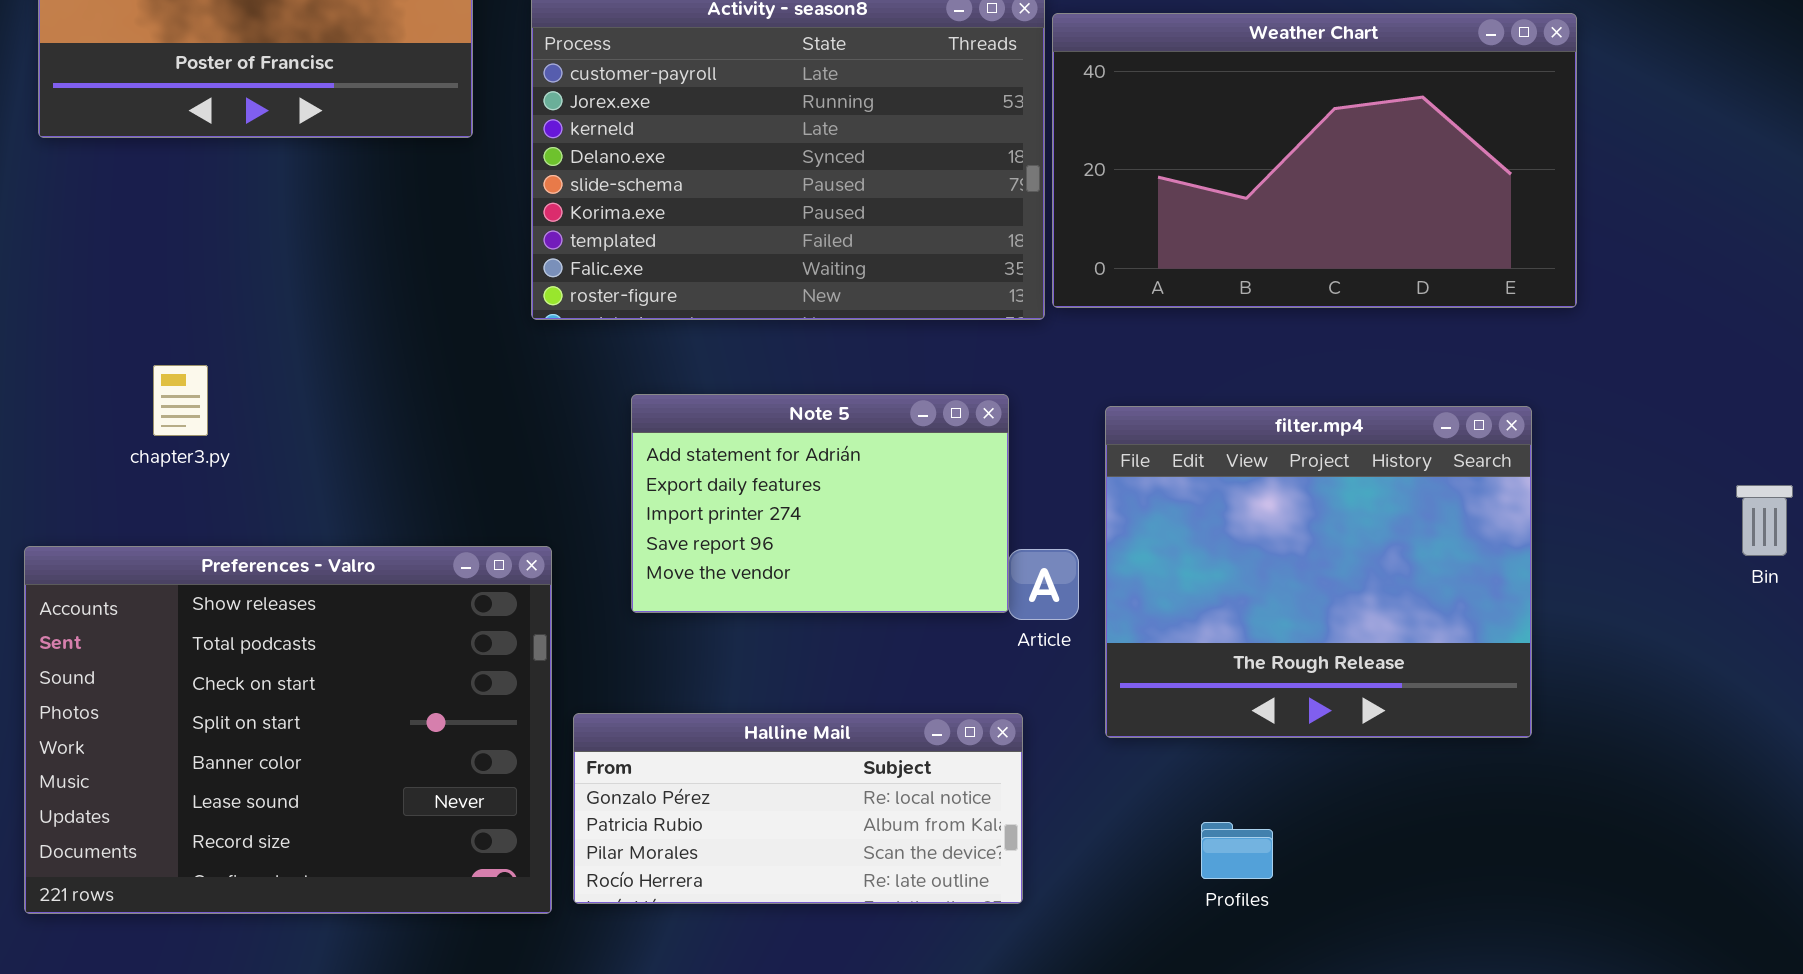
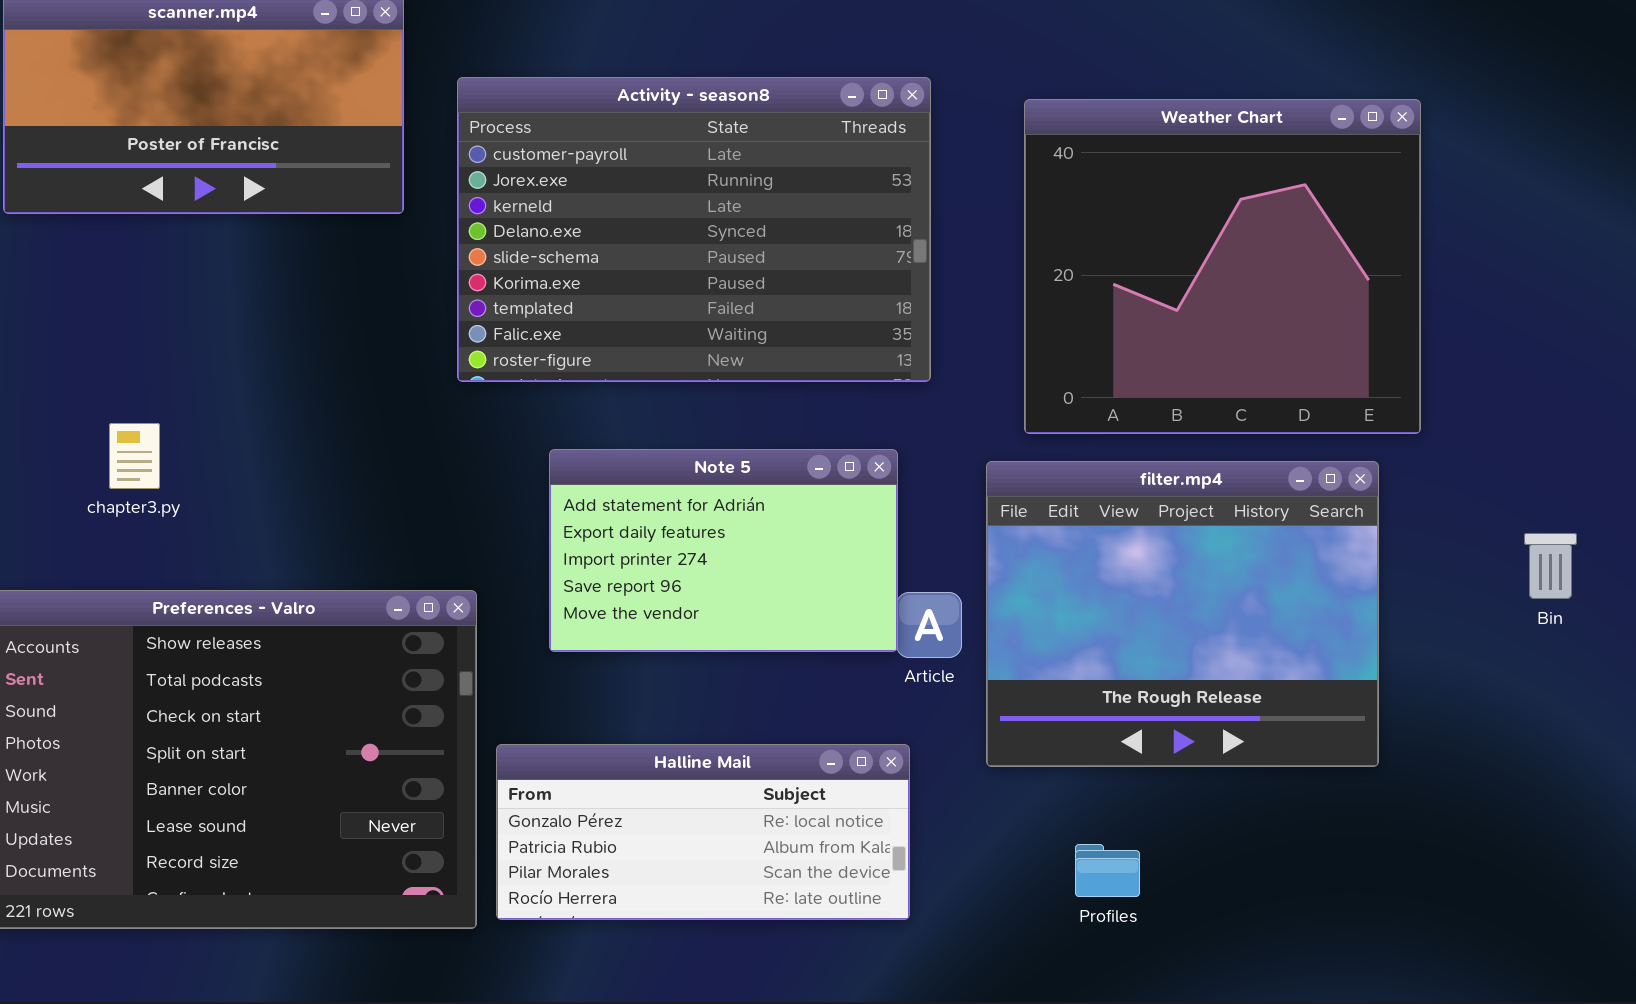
Weather Chart: [1052,13,1577,308] -> [1024,99,1421,434], resized
Bin: [1736,485,1793,556] -> [1524,533,1577,599], moved

